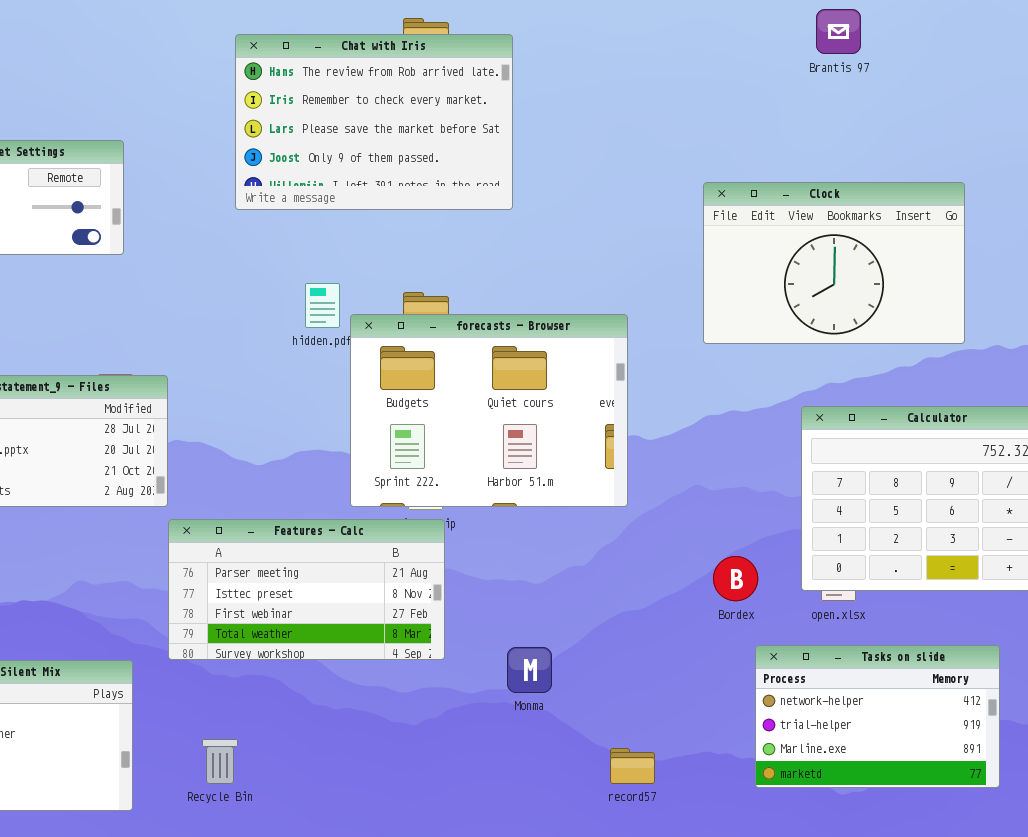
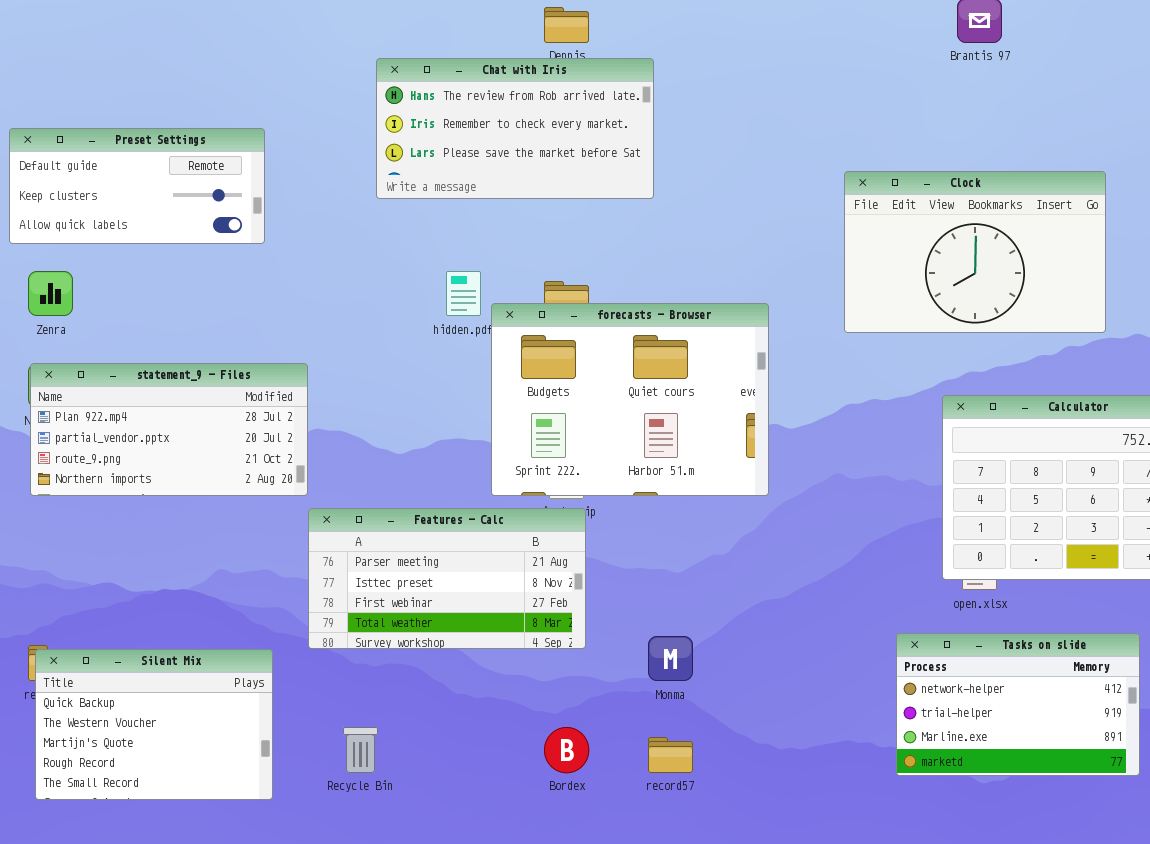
Chat with Iris: [235,34,513,210] -> [376,58,654,199], resized
Bordex: [713,556,758,601] -> [544,727,589,773], moved
record57: [610,748,655,784] -> [648,737,693,773], moved

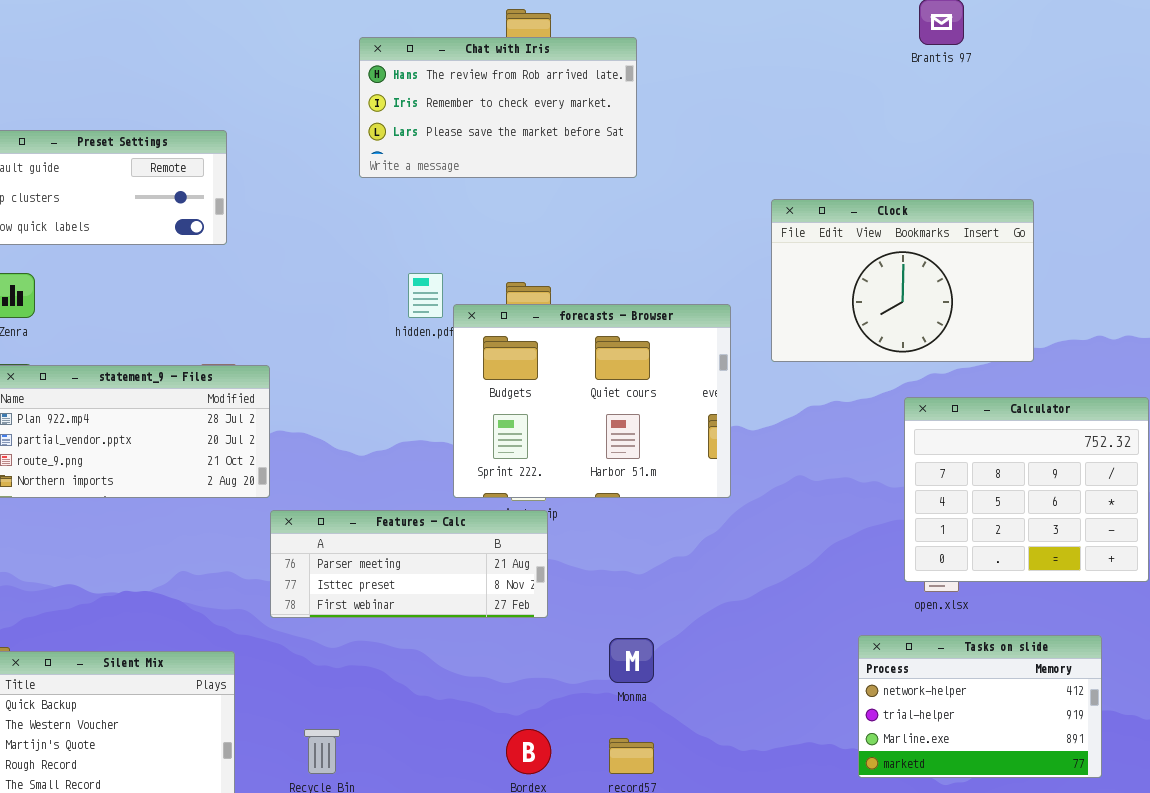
Chat with Iris: [376,58,654,199] -> [359,37,637,178], moved
Clock: [844,171,1106,333] -> [771,199,1034,362], moved
Features - Calc: [308,508,586,649] -> [270,510,548,618], resized

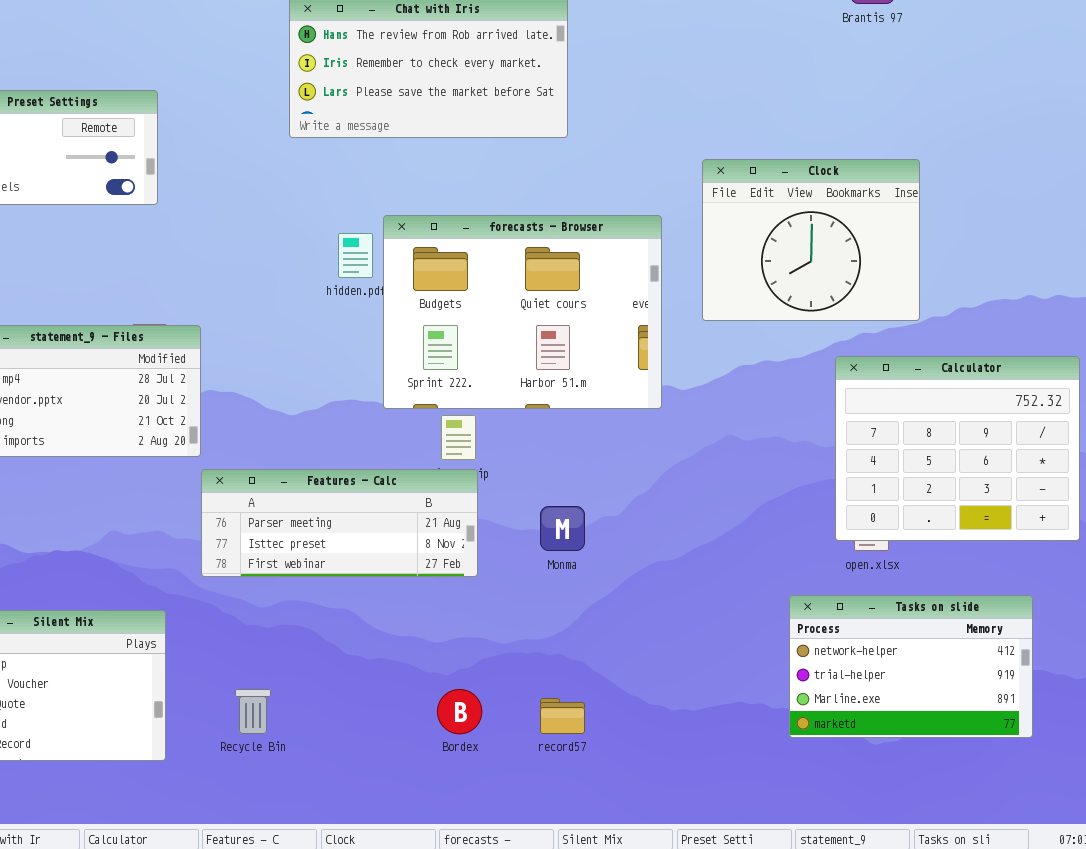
Clock: [771,199,1034,362] -> [702,159,920,321], resized
forecasts - Browser: [453,304,731,498] -> [383,215,662,409], moved
Monma: [609,638,654,683] -> [540,506,585,551], moved

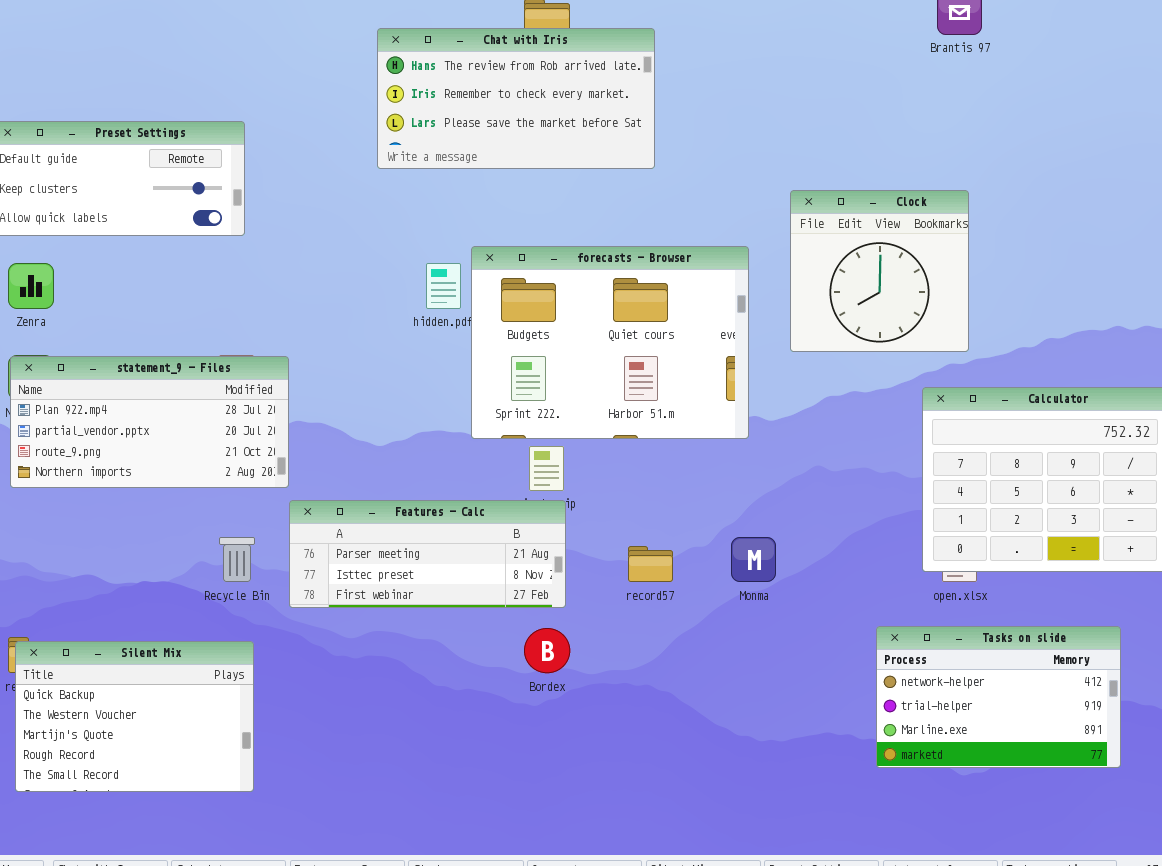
Clock: [702,159,920,321] -> [790,190,969,352], resized
Monma: [540,506,585,551] -> [731,537,776,582], moved
Recycle Bin: [235,689,271,734] -> [219,537,255,582], moved
Bordex: [437,689,482,734] -> [524,628,570,673], moved
record57: [540,698,585,734] -> [628,546,673,582], moved

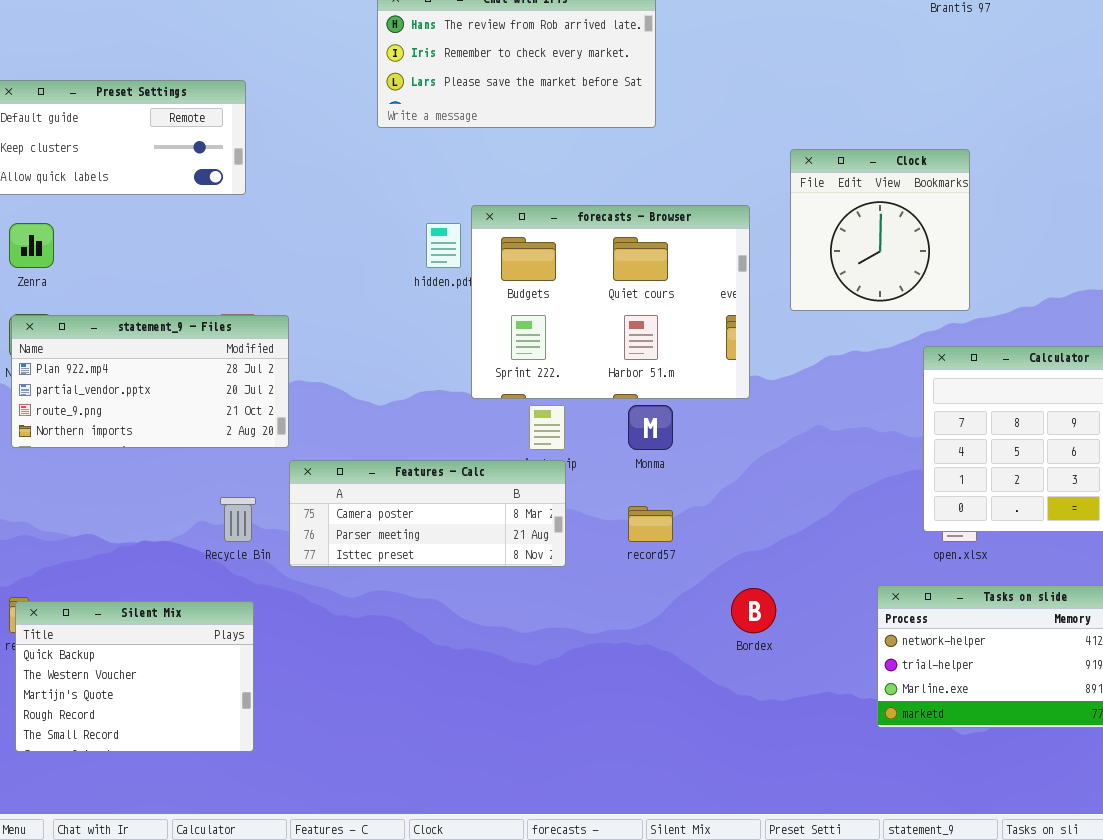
Features - Calc: [289,500,566,608] -> [289,460,566,567], scrolled up 1 row
Monma: [731,537,776,582] -> [628,405,673,450], moved
Bordex: [524,628,570,673] -> [731,588,776,633], moved

